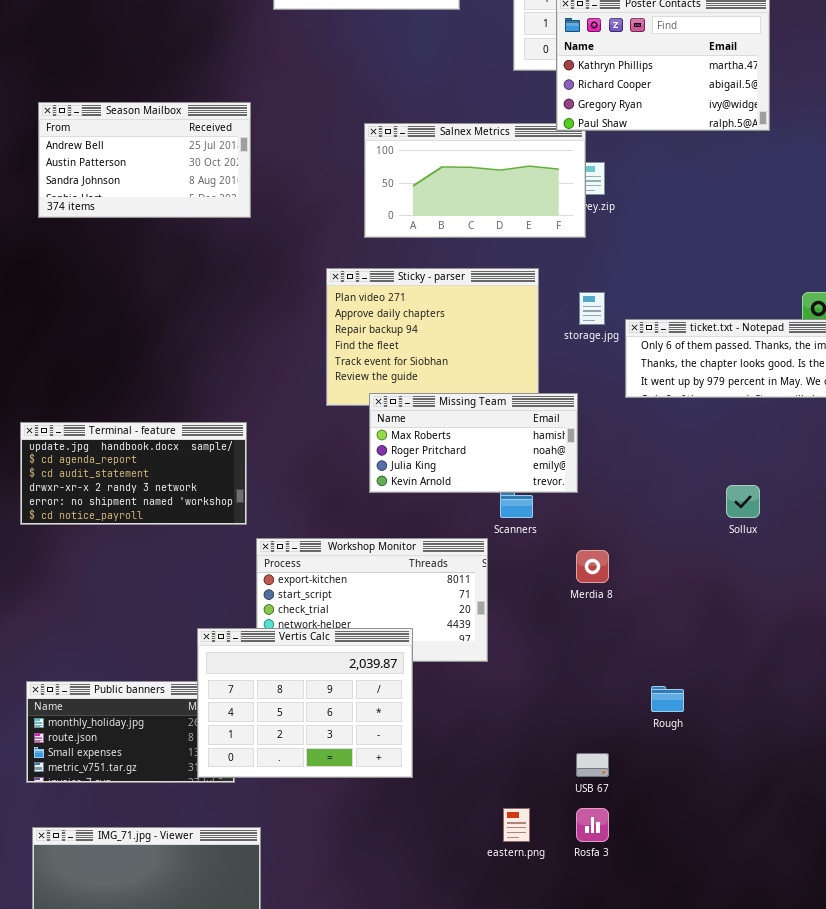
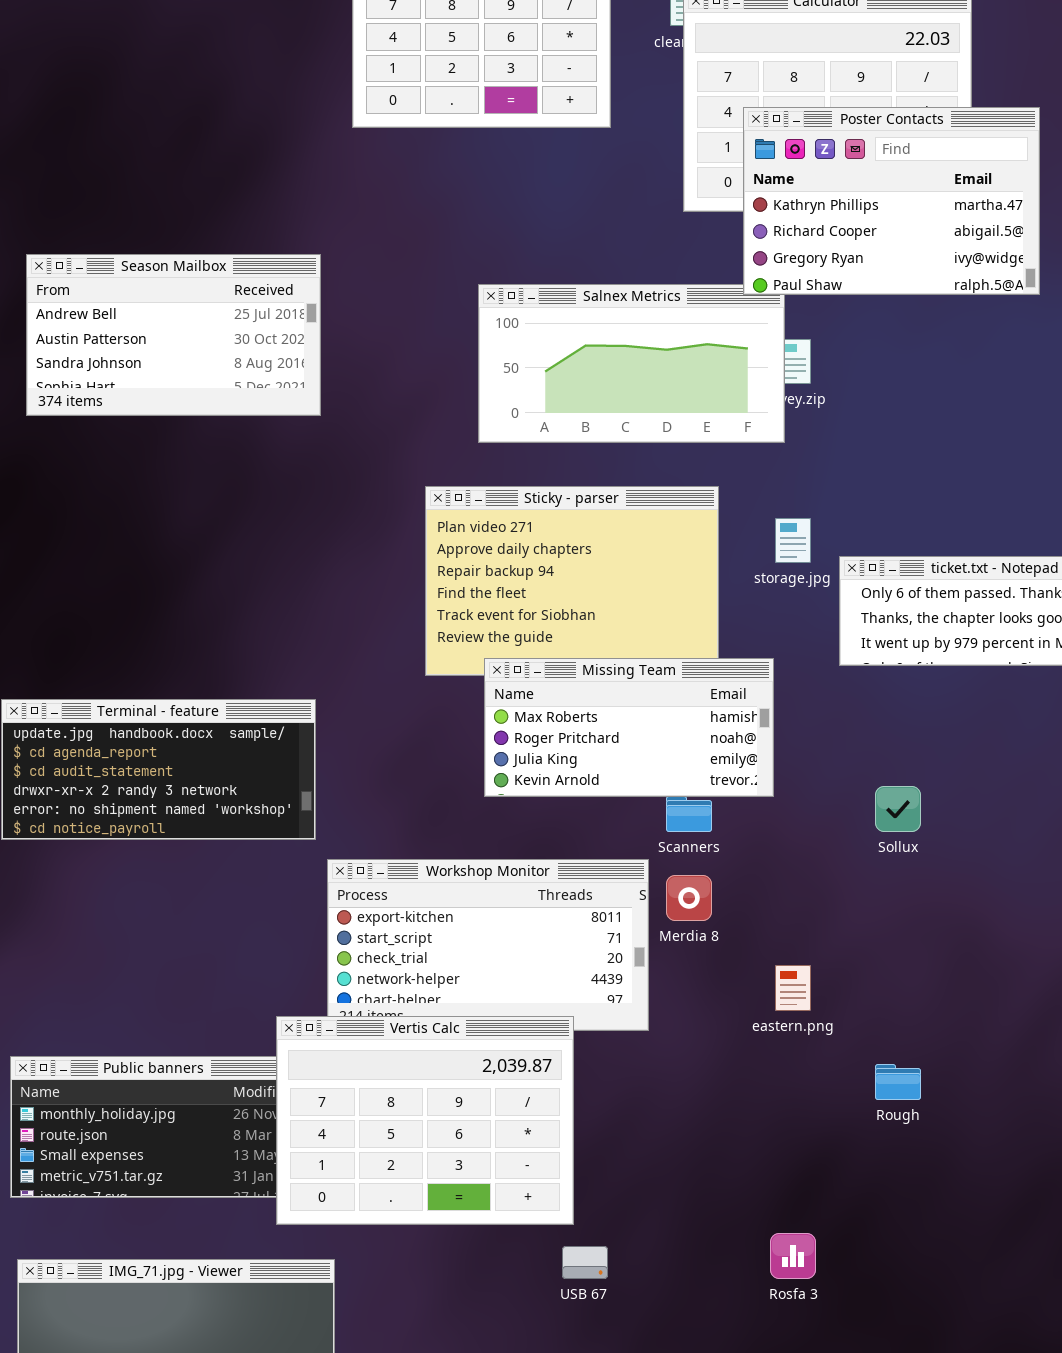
Sollux: [726,485,760,518] -> [875,786,921,832], moved
Merdia 8: [576,550,609,583] -> [666,875,712,921], moved
Vertis Calc: [197,628,413,778] -> [276,1016,574,1225], moved
USB 67: [576,753,609,777] -> [562,1246,608,1279], moved
eastern.png: [503,808,530,842] -> [775,965,811,1011], moved

